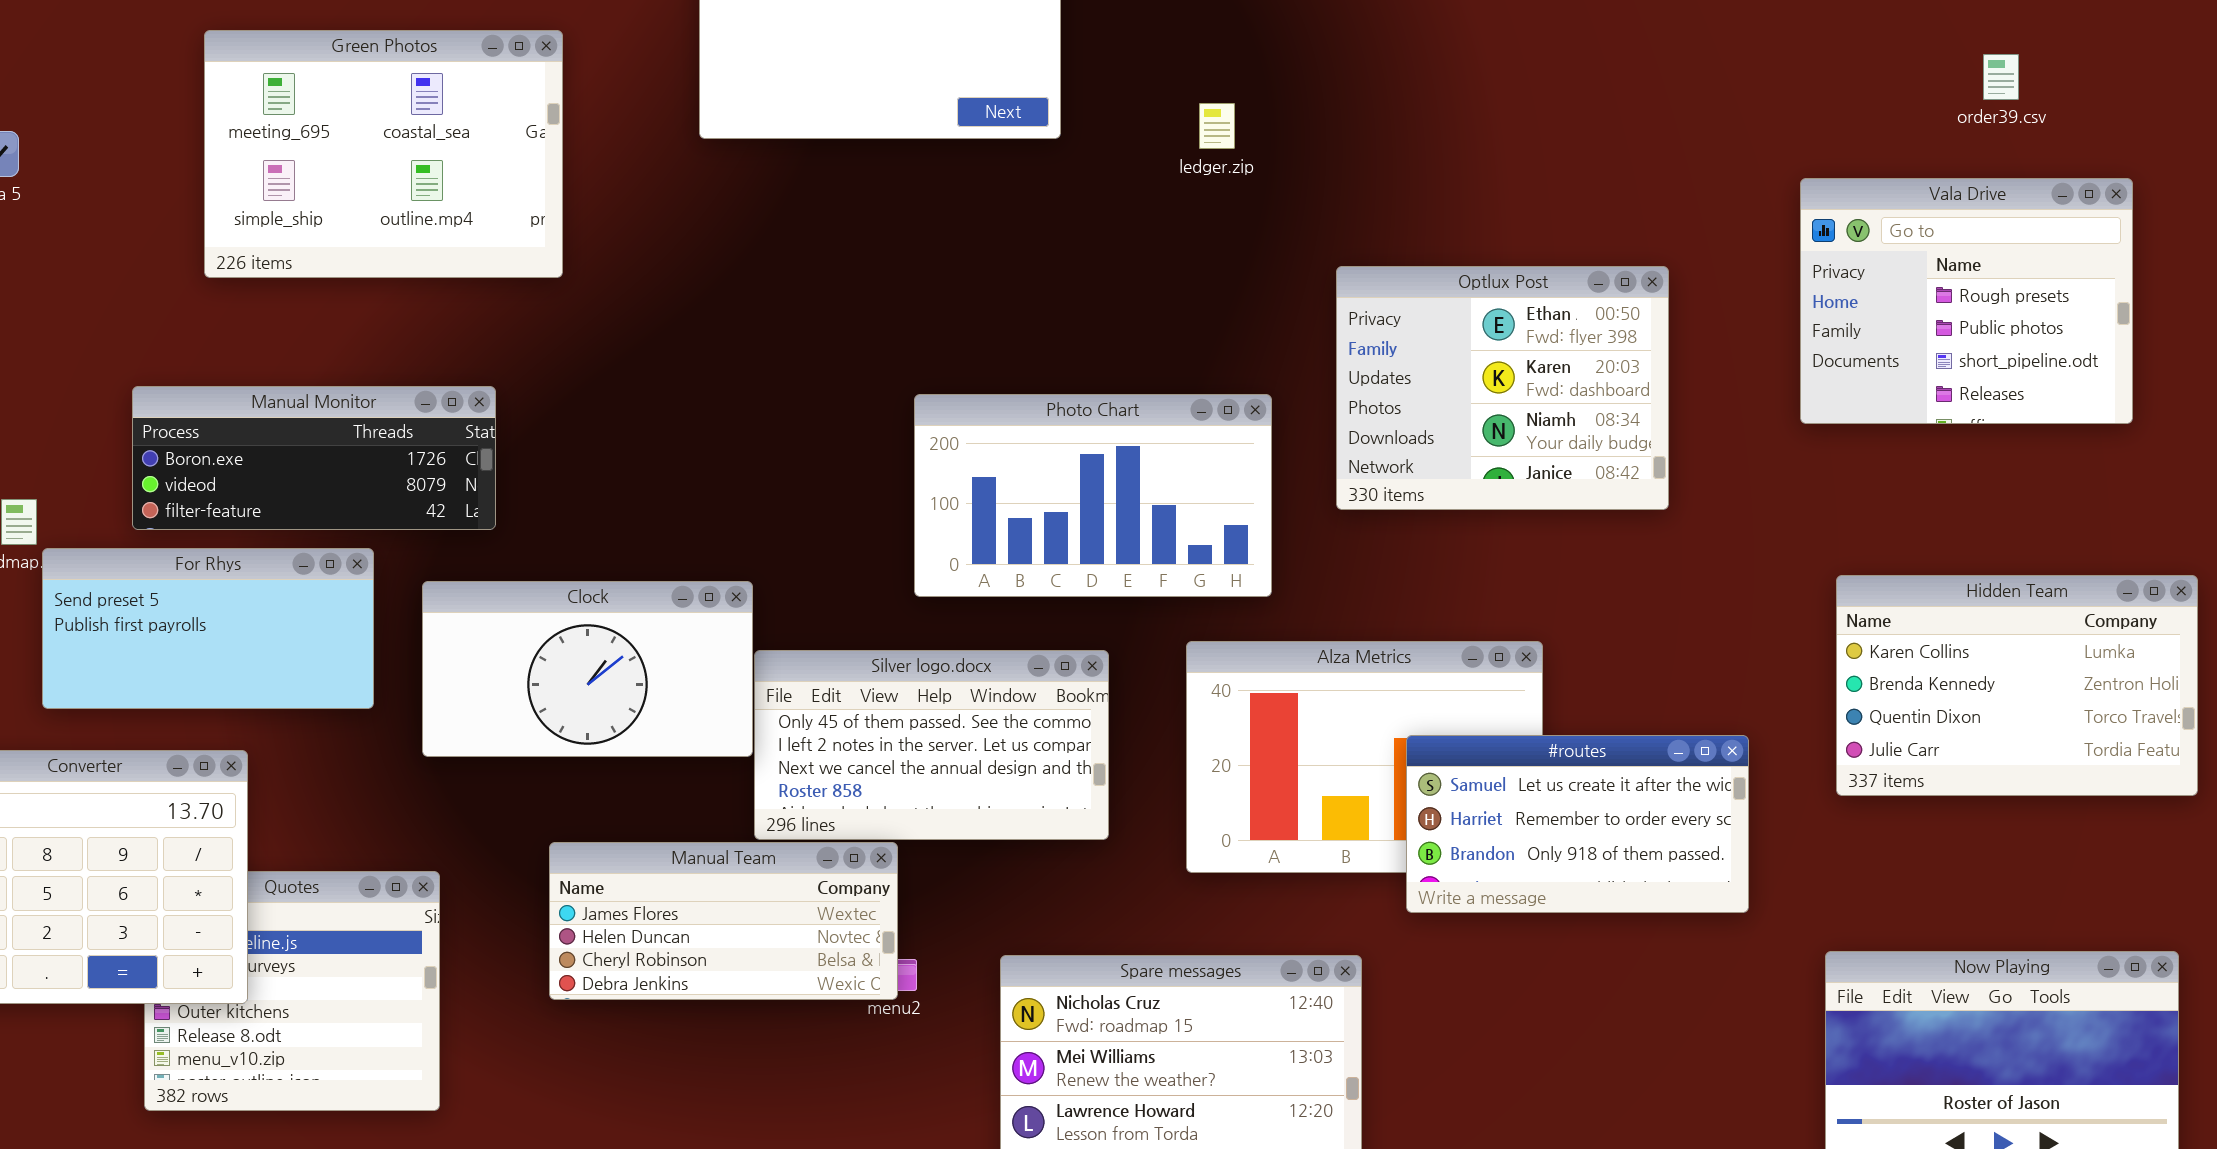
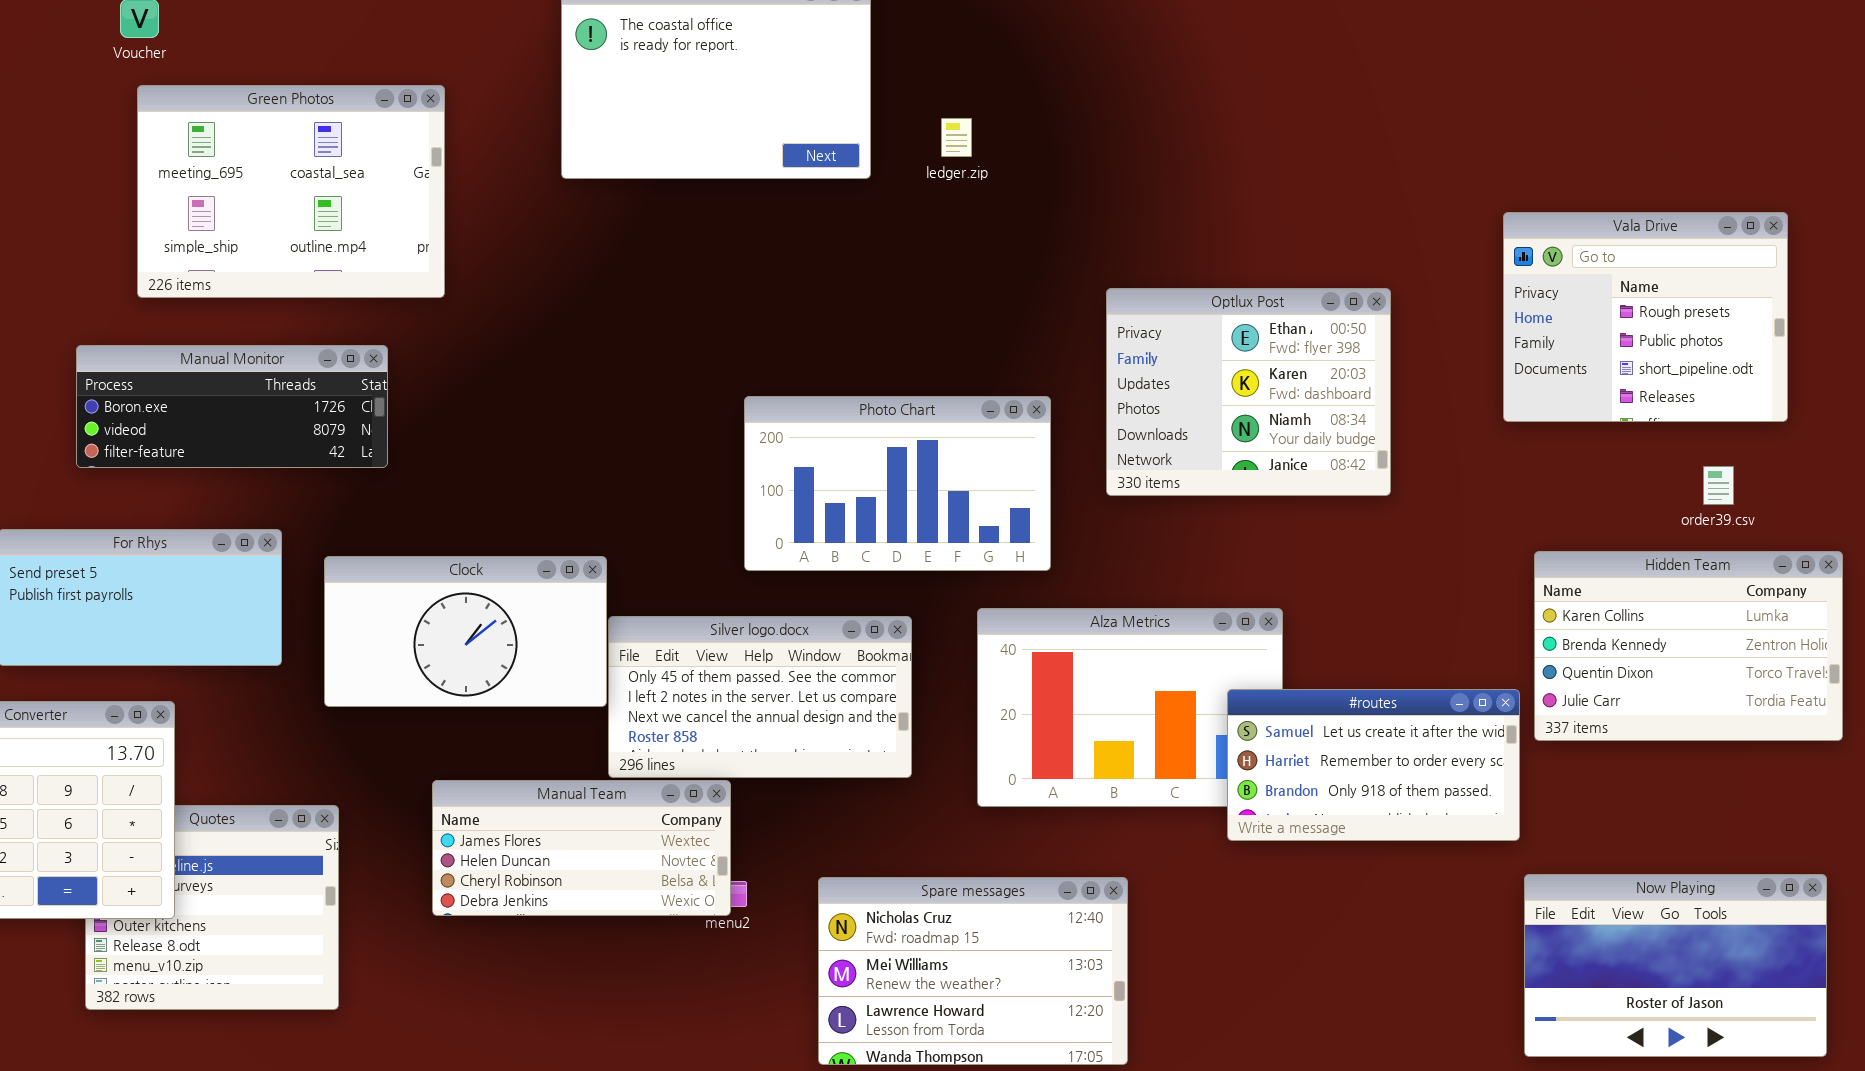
order39.csv: [1983,54,2019,100] -> [1703,466,1734,505], moved
ledger.zip: [1199,103,1235,149] -> [941,118,972,157], moved
Manual Monitor: [132,386,496,530] -> [76,345,388,468], moved
#routes: [1406,735,1749,913] -> [1227,689,1520,841], moved

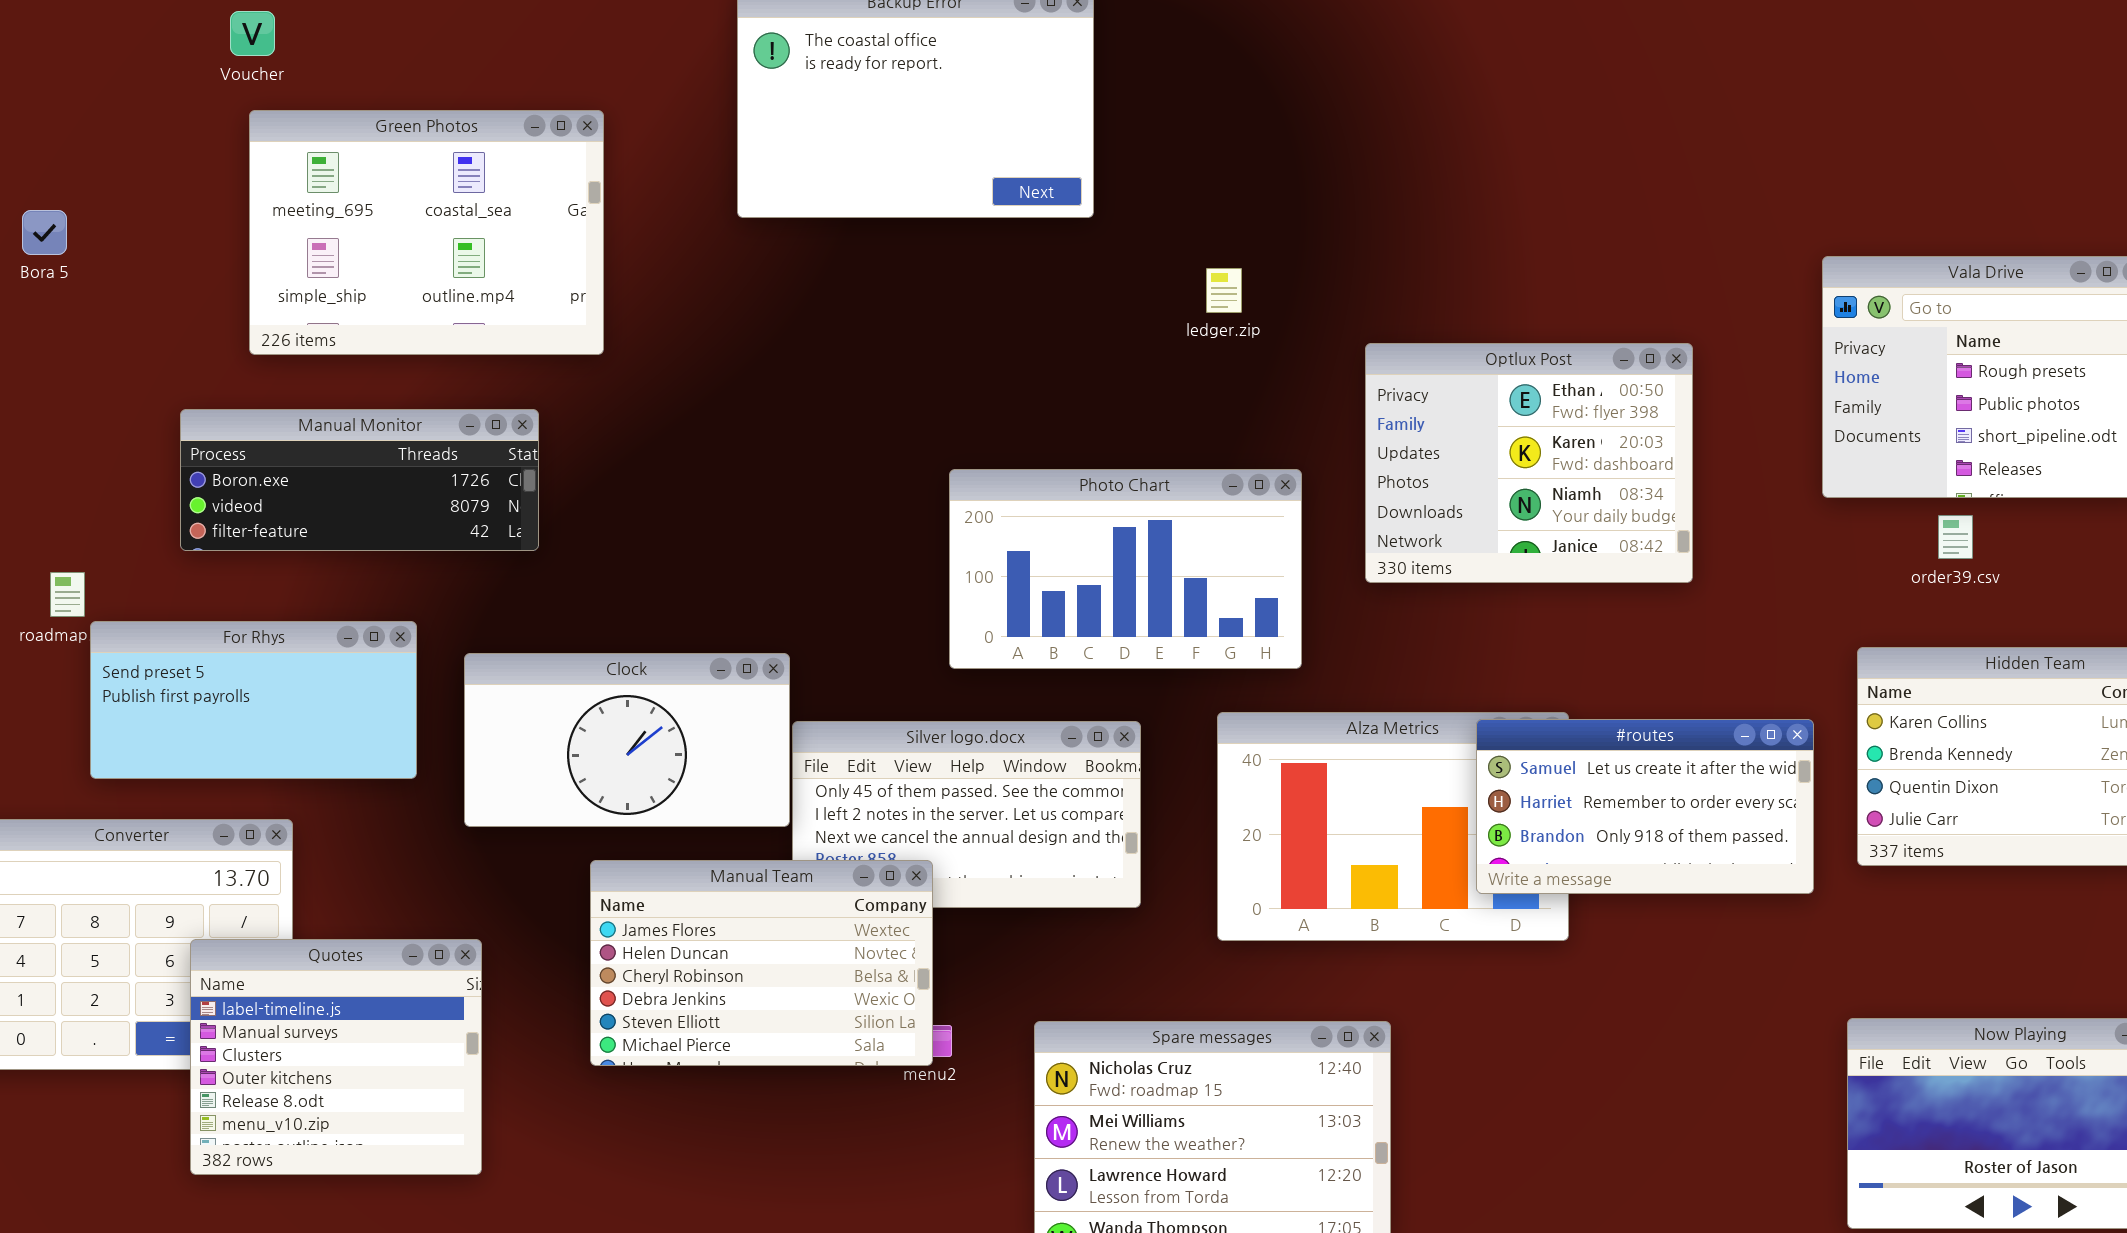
ledger.zip: [941,118,972,157] -> [1206,268,1242,313], moved
order39.csv: [1703,466,1734,505] -> [1938,515,1973,559], moved
#routes: [1227,689,1520,841] -> [1476,719,1814,894], moved
Manual Team: [432,780,731,916] -> [590,860,933,1066], resized
Quotes: [85,805,339,1010] -> [190,939,482,1175], raised

